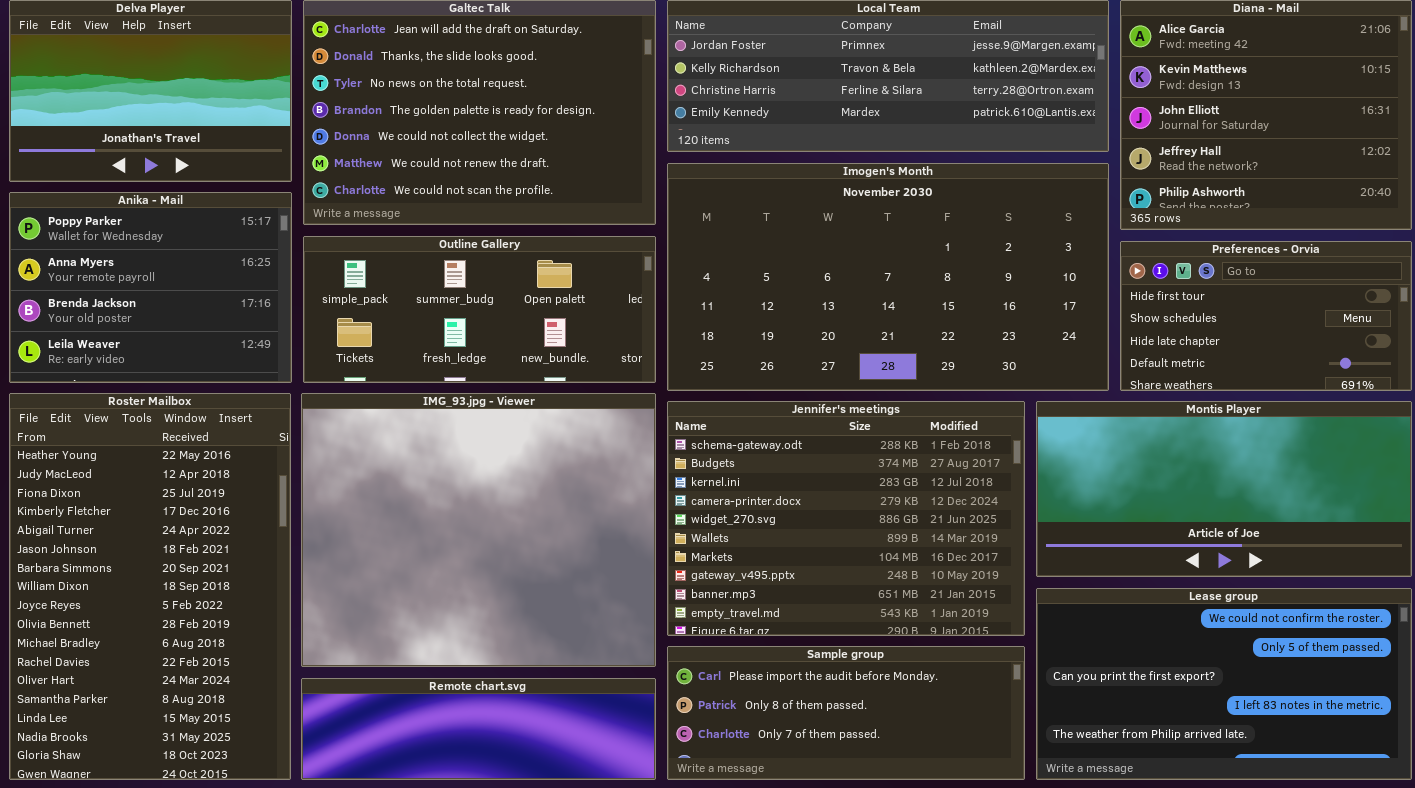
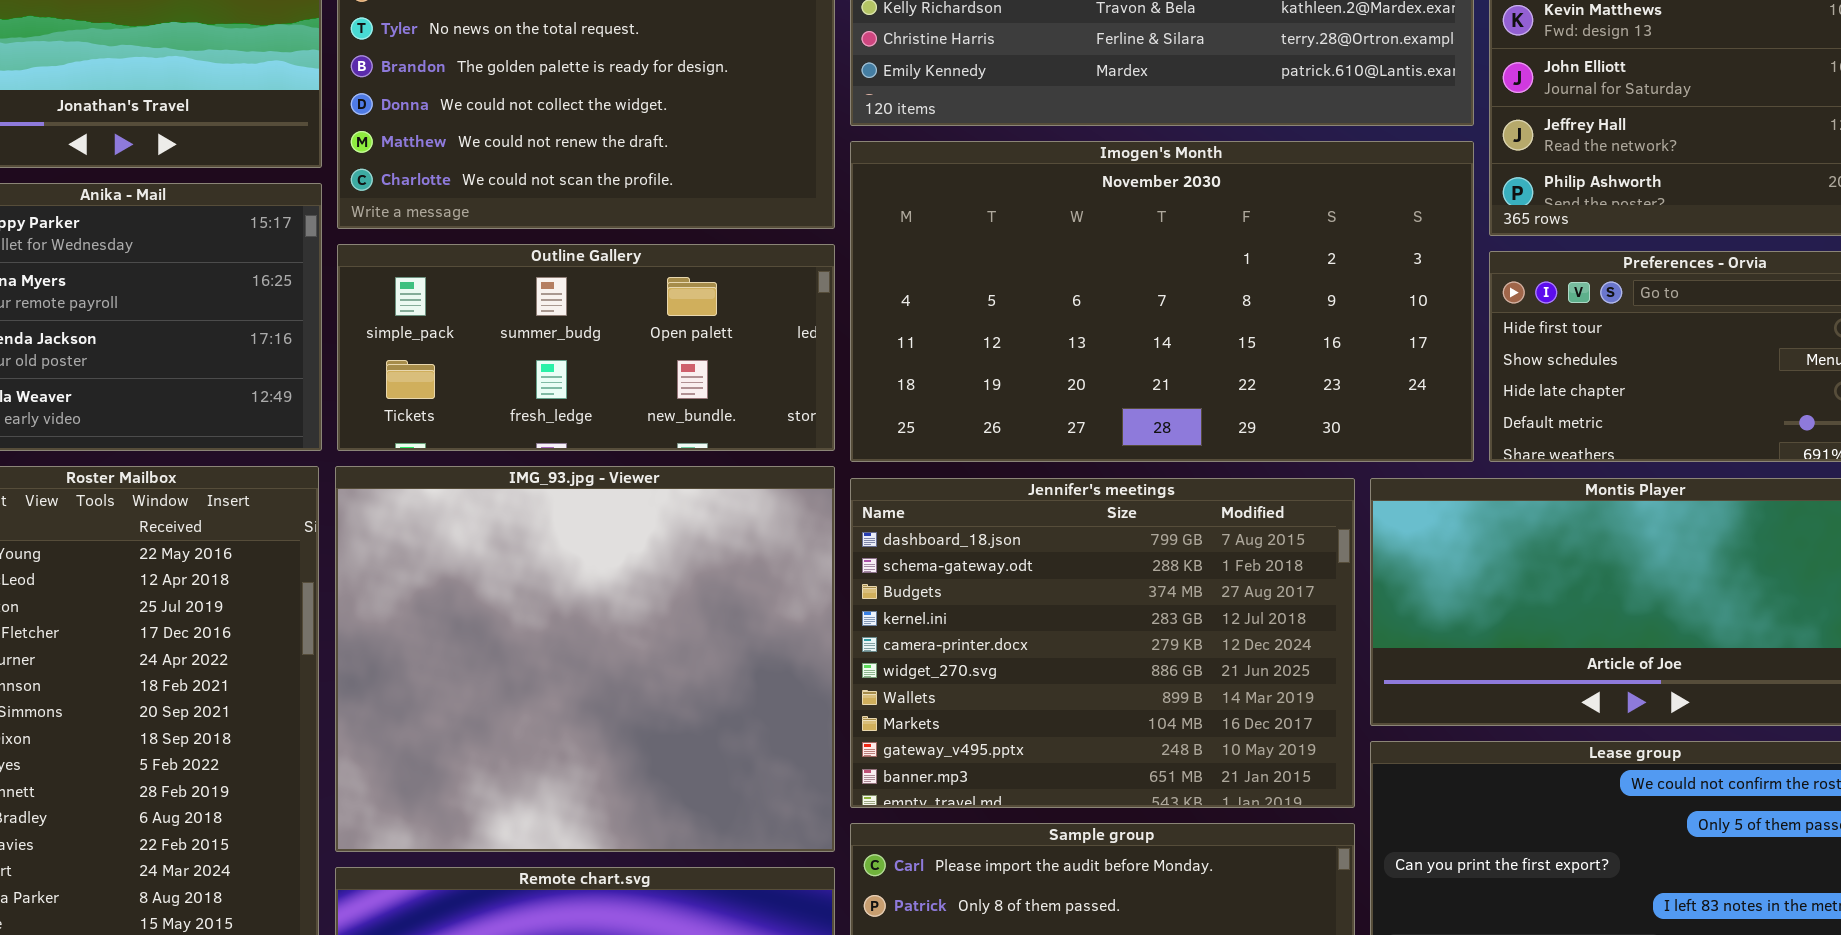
Jennifer's meetings: [667,401,1025,636] -> [850,478,1355,808], scrolled up 1 row

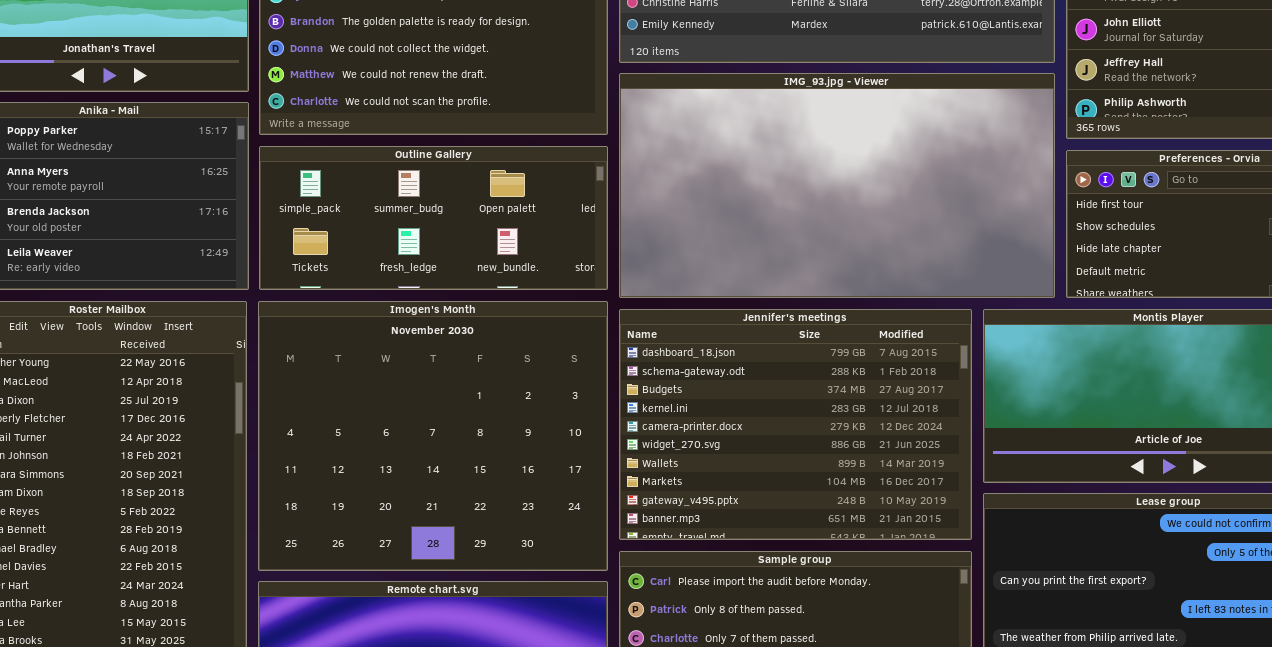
Imogen's Month: [850,141,1474,462] -> [258,301,608,571], moved, resized
IMG_93.jpg - Viewer: [335,466,835,852] -> [619,73,1055,298], moved, resized

